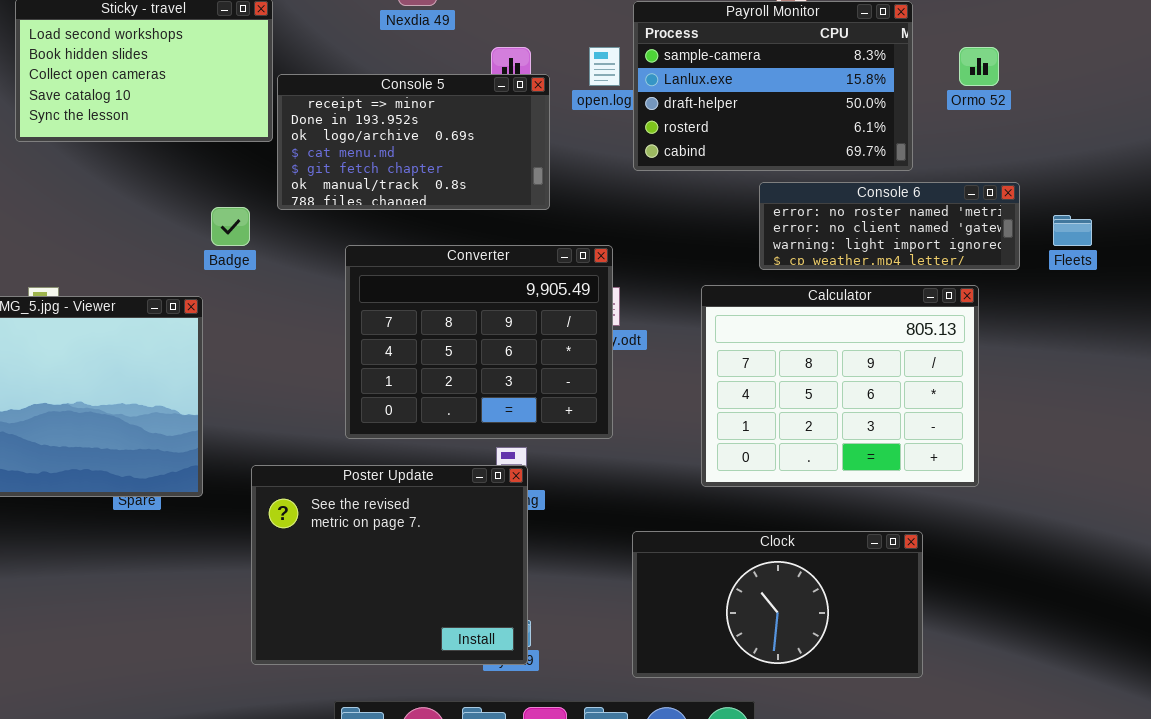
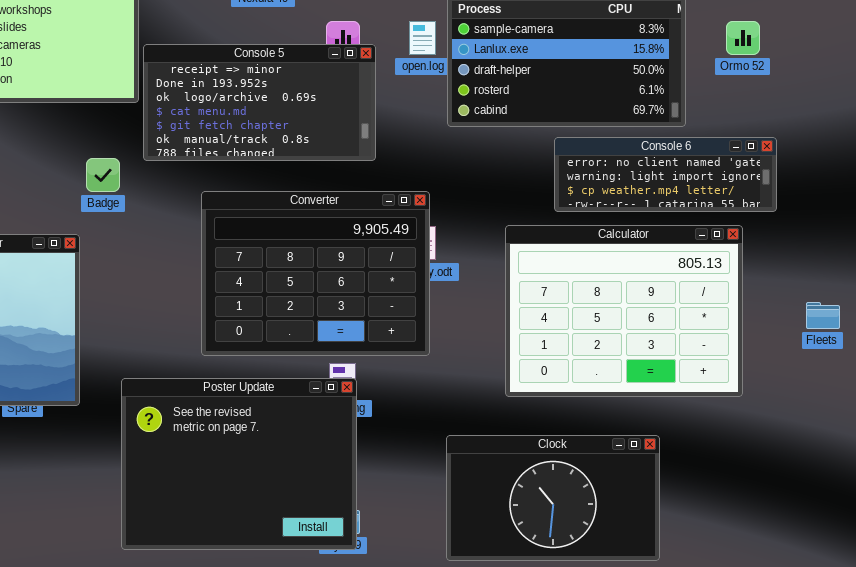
Console 6: [759,182,1020,270] -> [554,137,777,212], scrolled down 1 row
Fleets: [1053,215,1092,246] -> [806,302,840,329], moved
Clock: [632,531,923,678] -> [446,435,660,561], resized

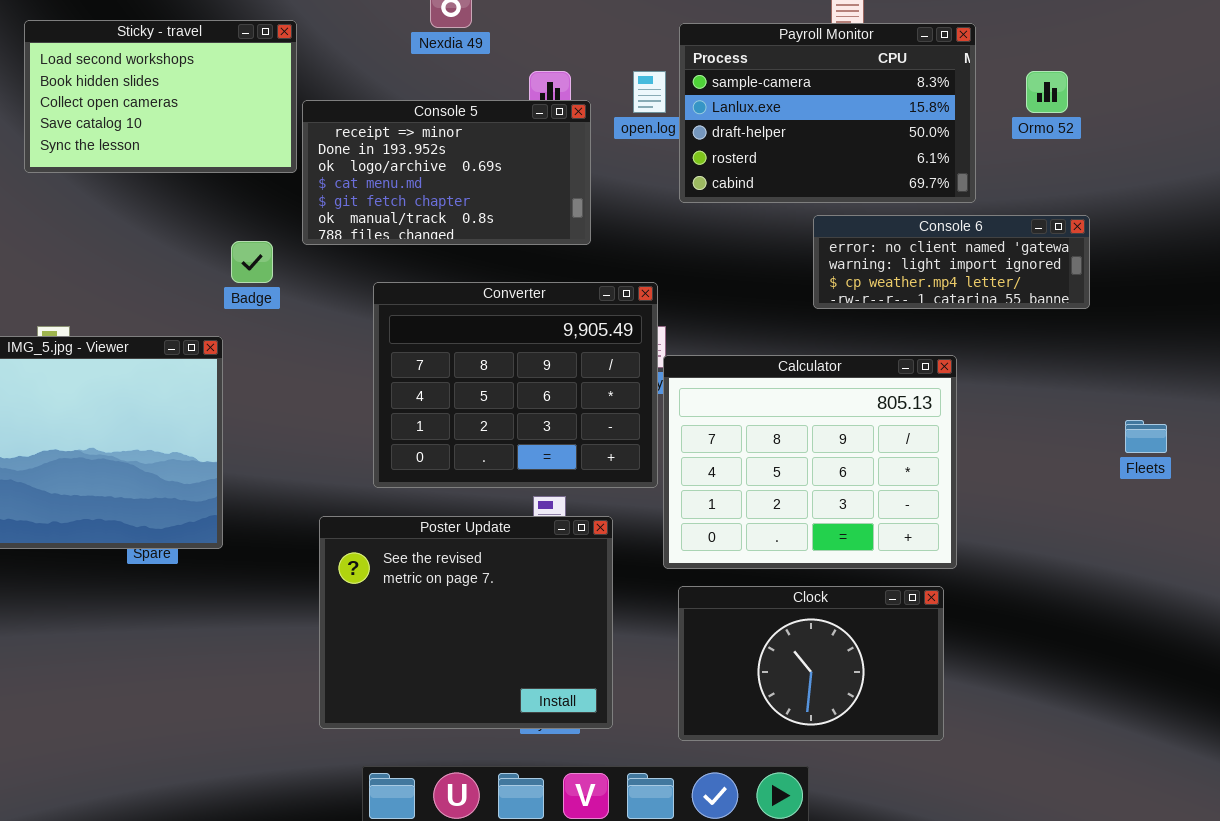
Calculator: [505,225,743,397] -> [663,355,957,569], moved
Poster Update: [121,378,357,550] -> [319,516,613,729], moved

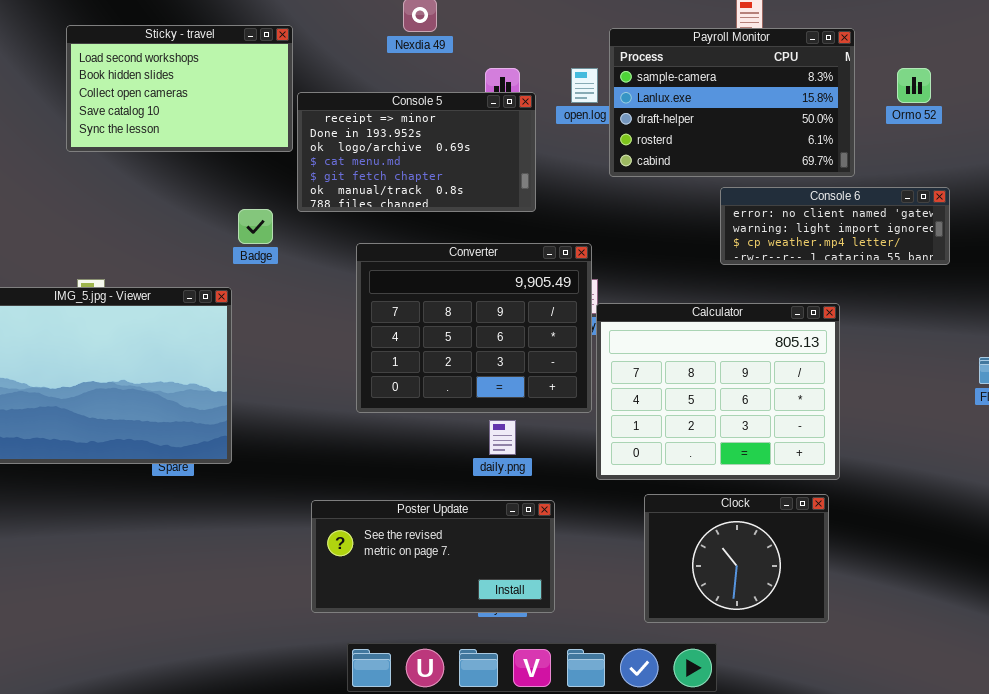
Poster Update: [319,516,613,729] -> [311,500,555,613], resized
Clock: [678,586,944,741] -> [644,494,829,623], resized

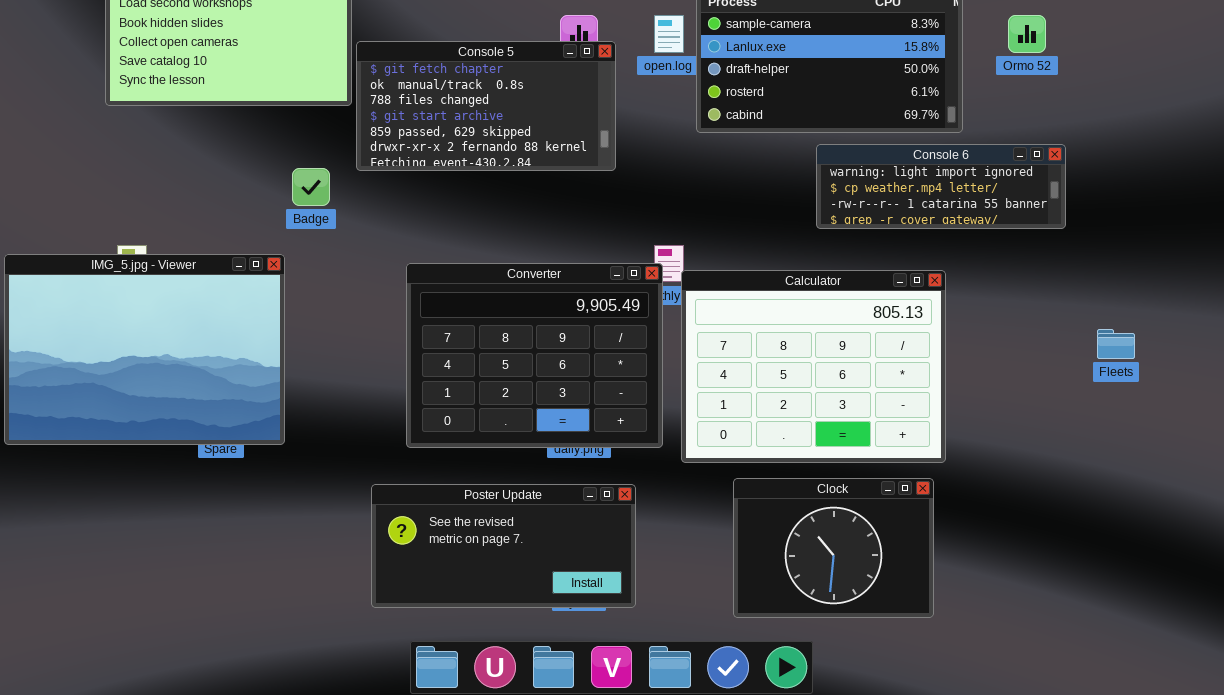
Console 5: [297,92,536,212] -> [356,41,616,171], scrolled down 4 rows
Console 6: [720,187,950,265] -> [816,144,1066,229], scrolled down 1 row
Converter: [356,243,592,413] -> [406,263,663,448], moved

